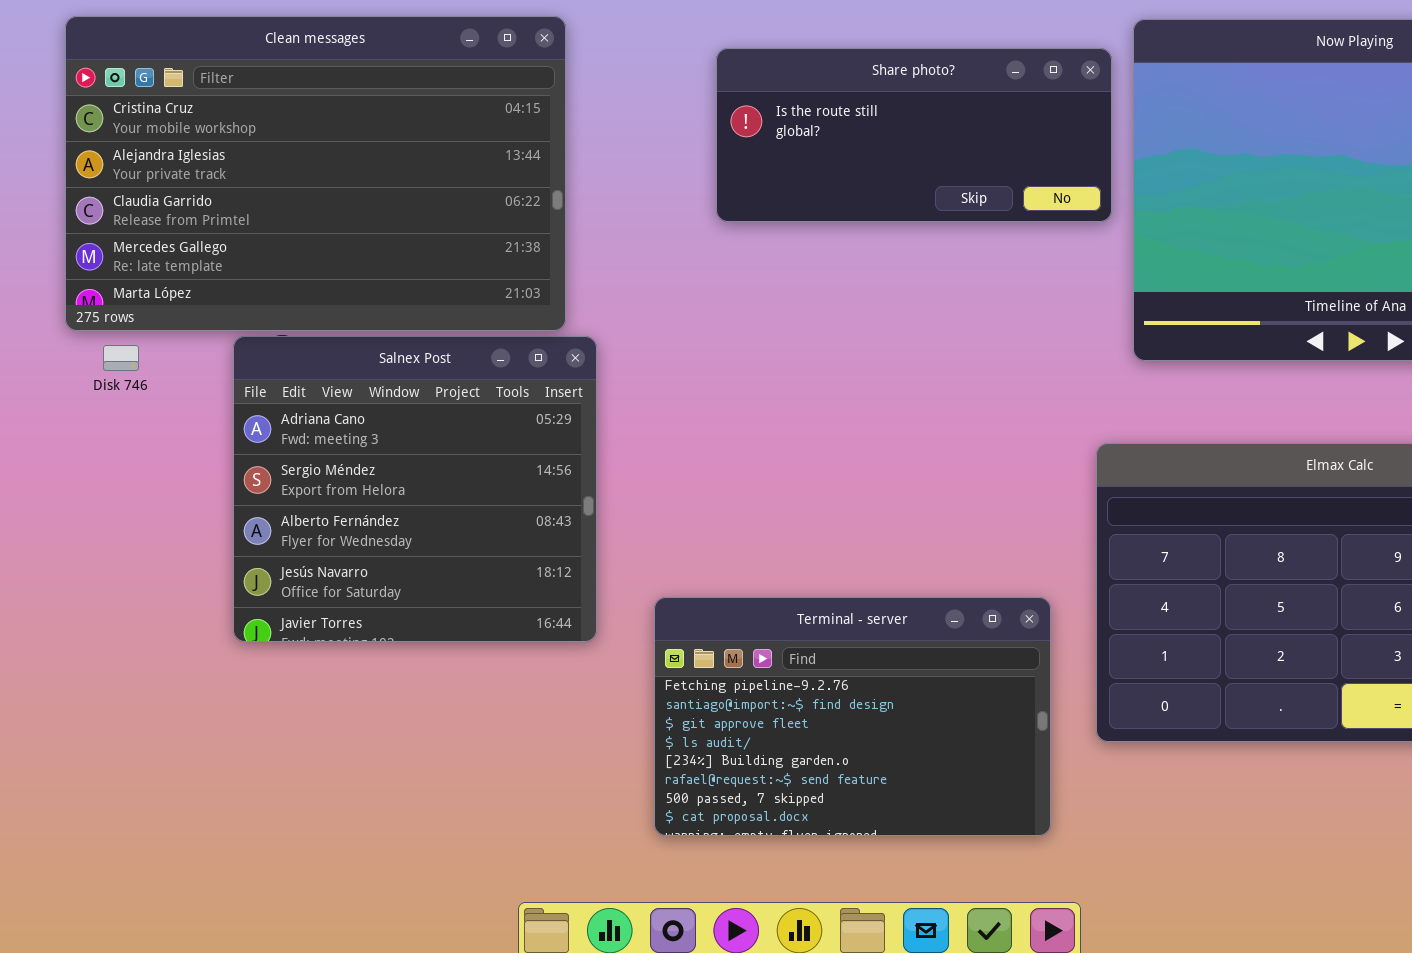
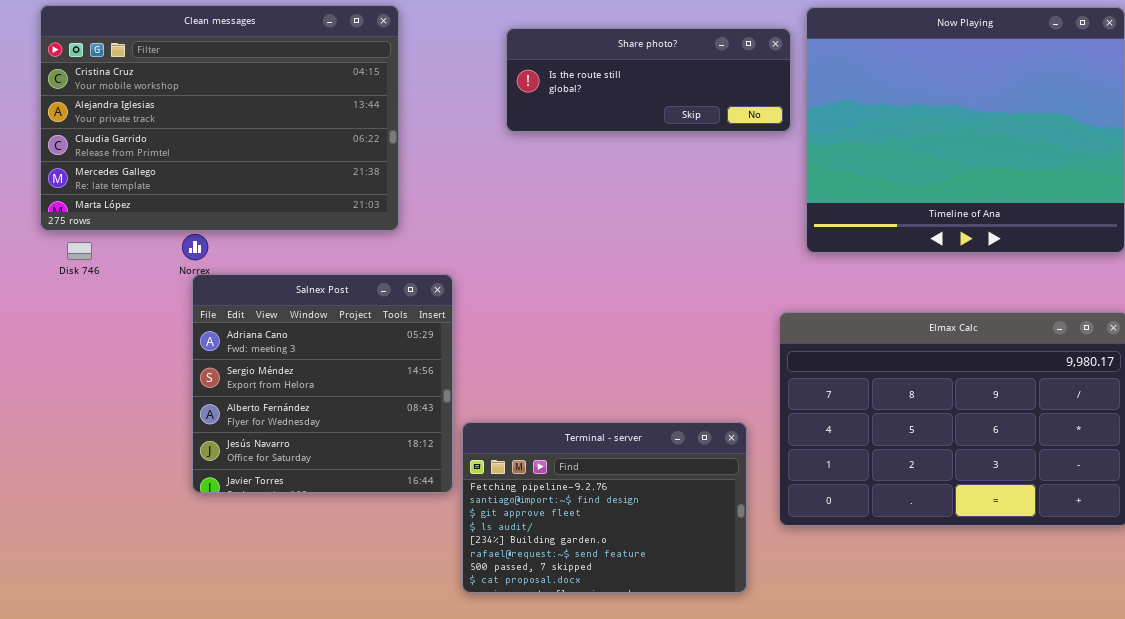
Share photo?: [716,48,1112,222] -> [506,28,791,132], resized
Salnex Post: [233,336,597,642] -> [192,274,453,493], moved

